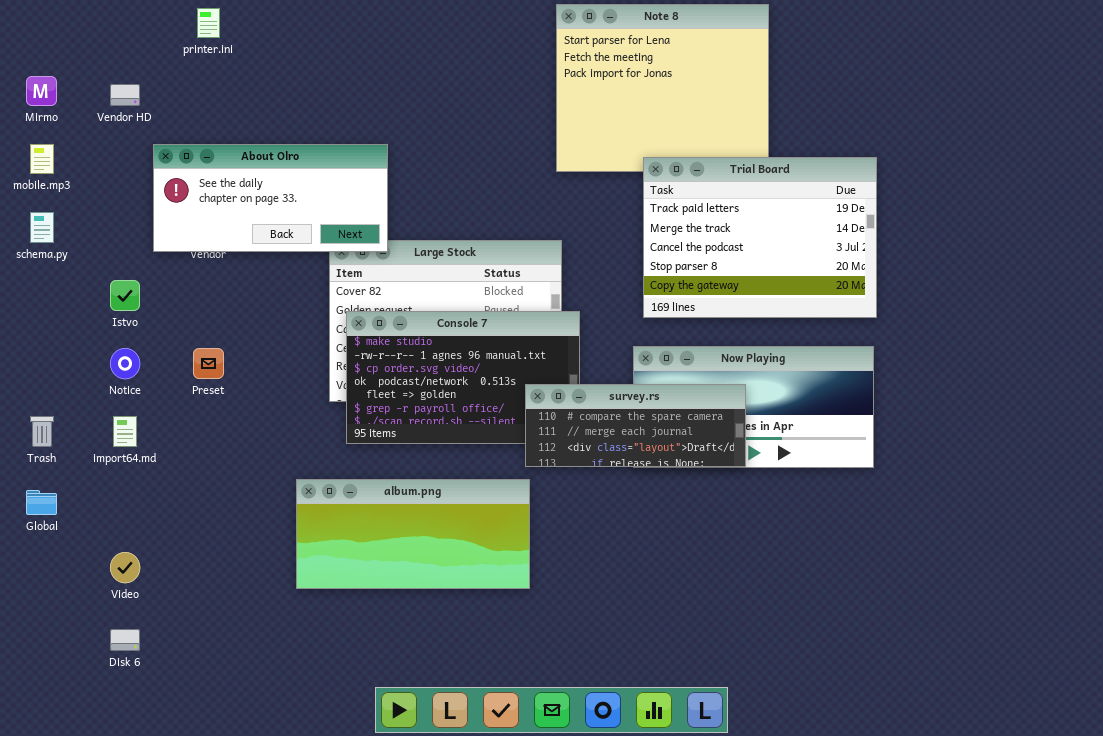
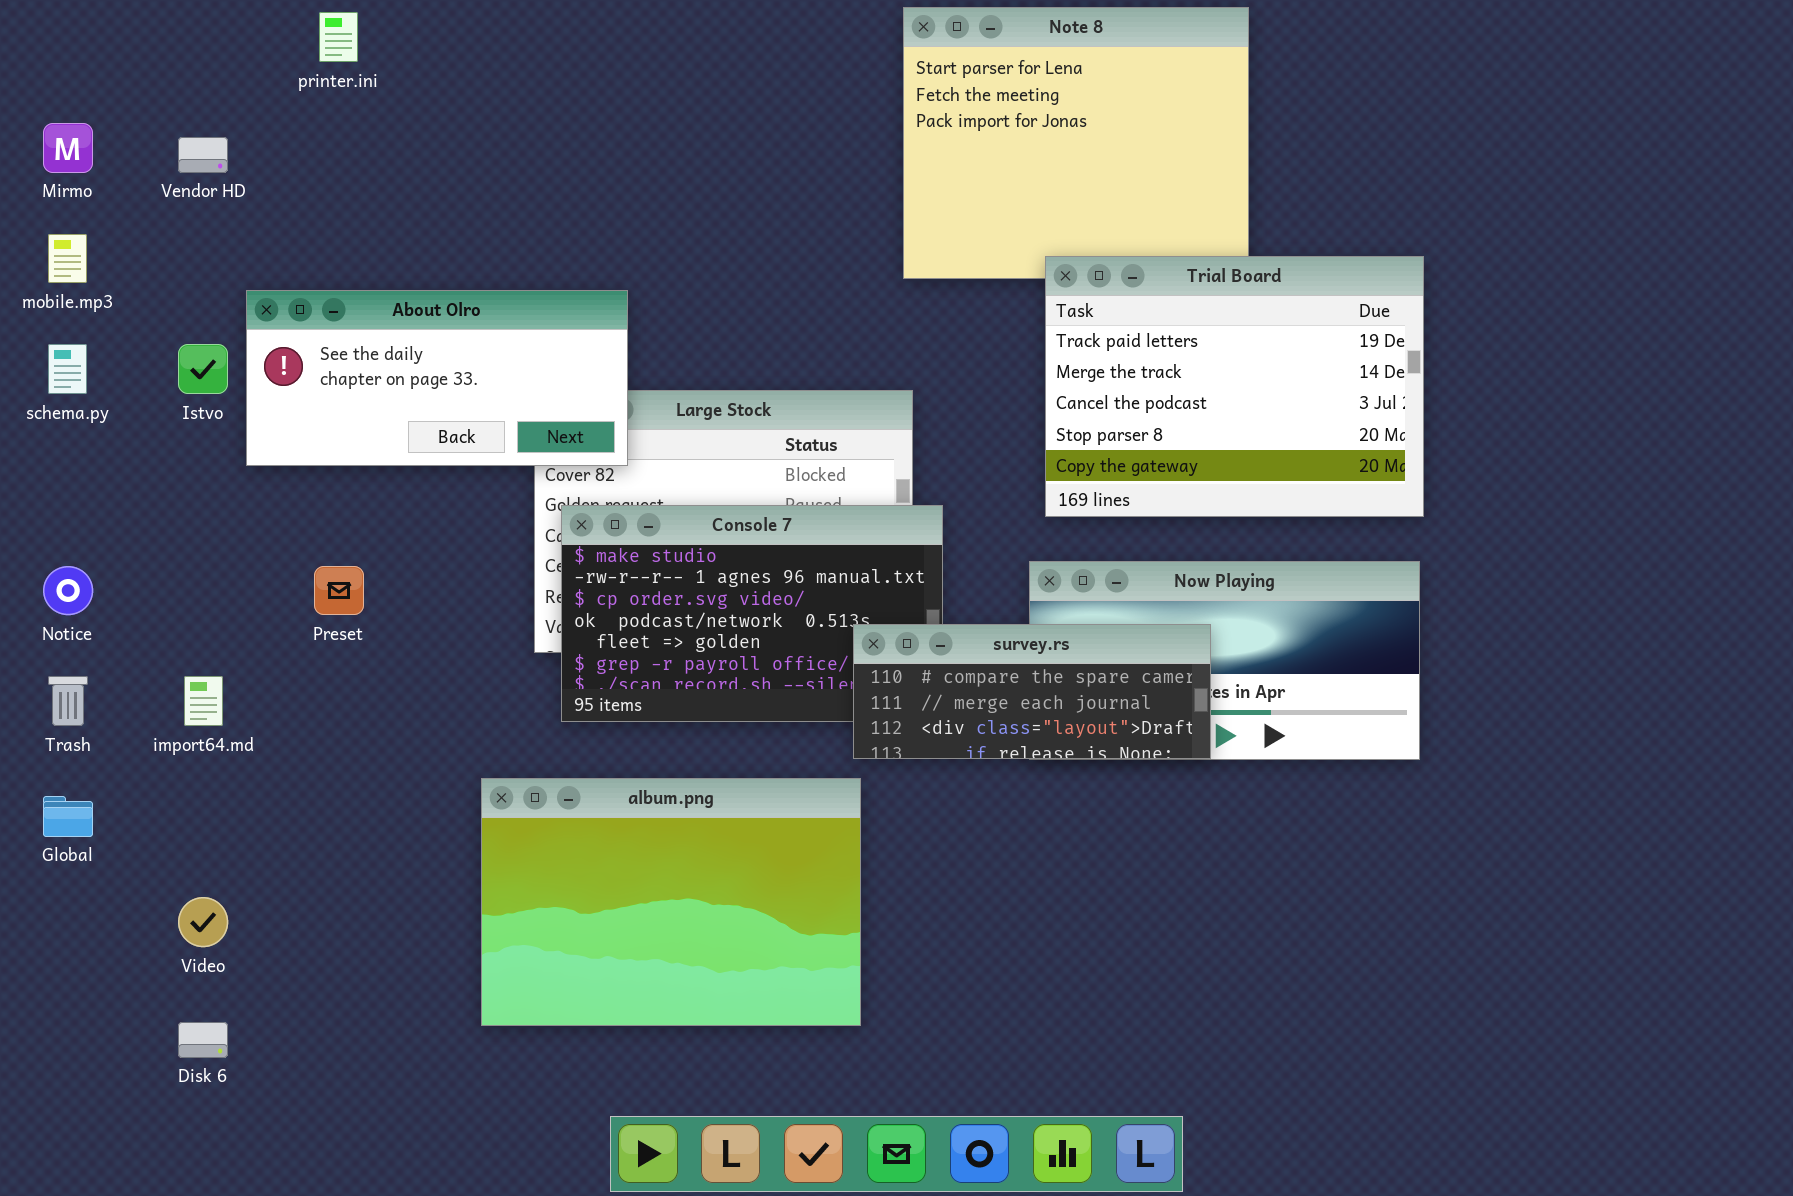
About Olro: [153,144,388,252] -> [246,290,628,466], moved
Istvo: [110,280,140,311] -> [178,344,228,394], moved
Notice: [110,348,140,379] -> [43,566,93,615], moved
album.png: [296,479,530,589] -> [481,778,861,1026], resized

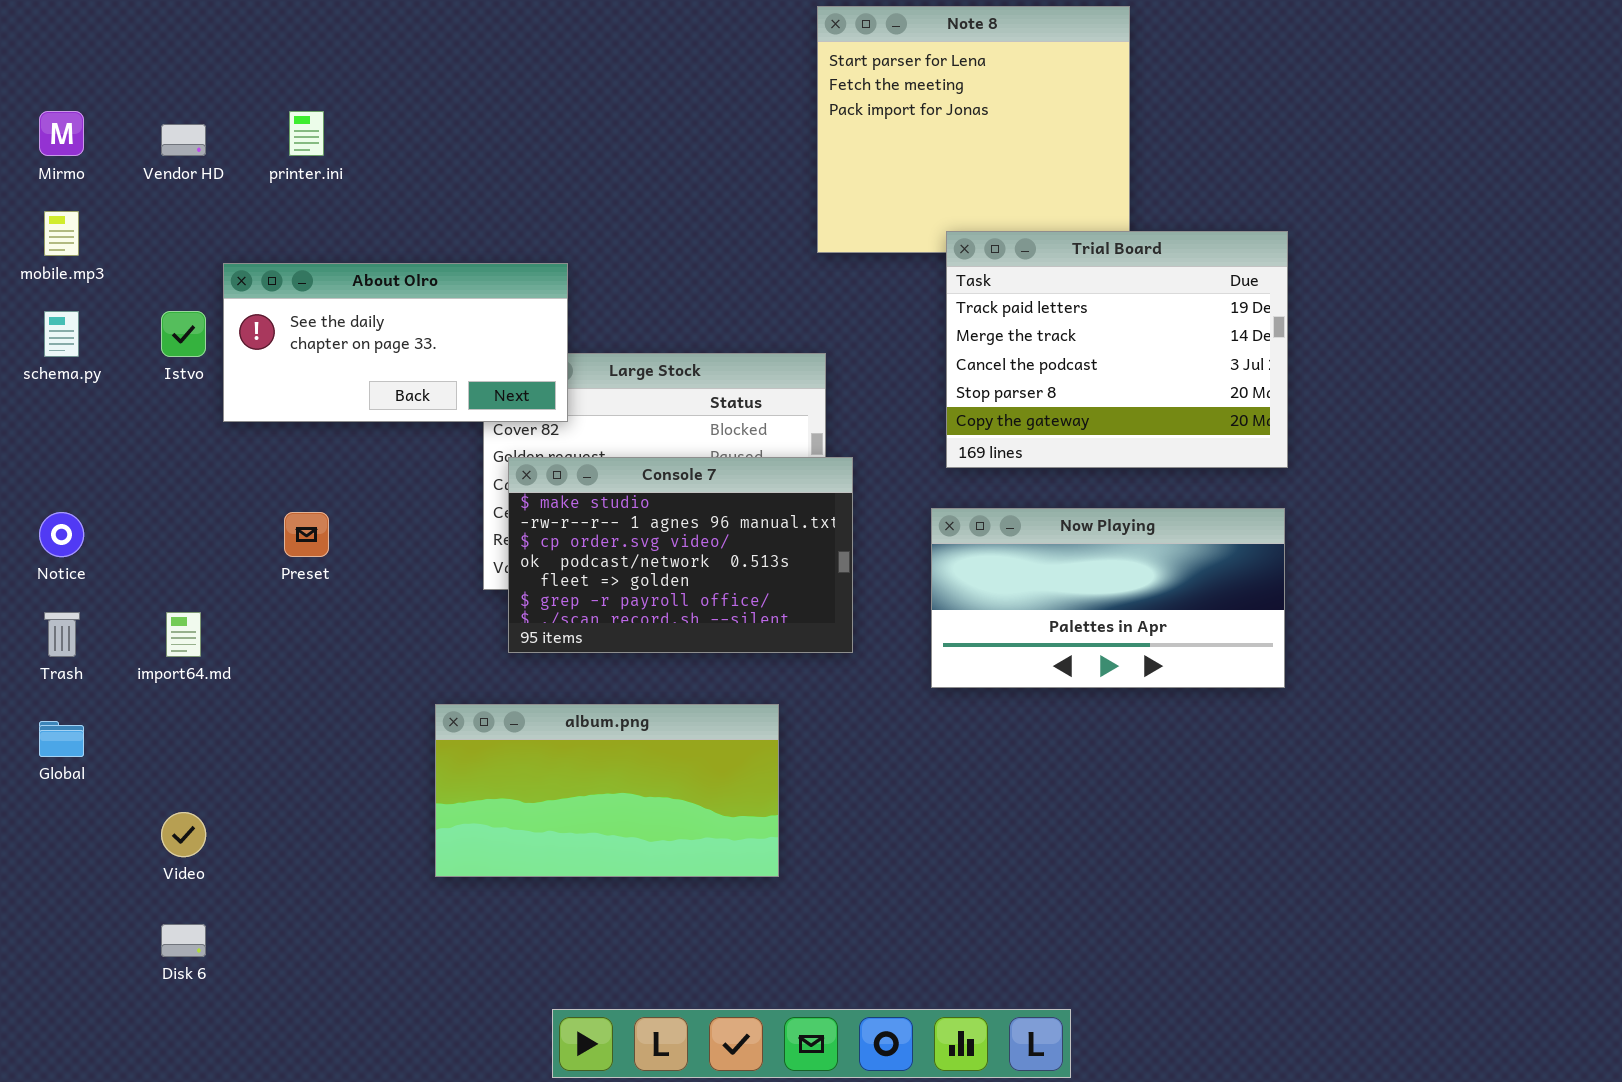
printer.ini: [319,12,358,62] -> [289,111,324,156], moved
survey.rs: [853,624,1211,759] -> none, closed
album.png: [481,778,861,1026] -> [435,704,779,877], resized

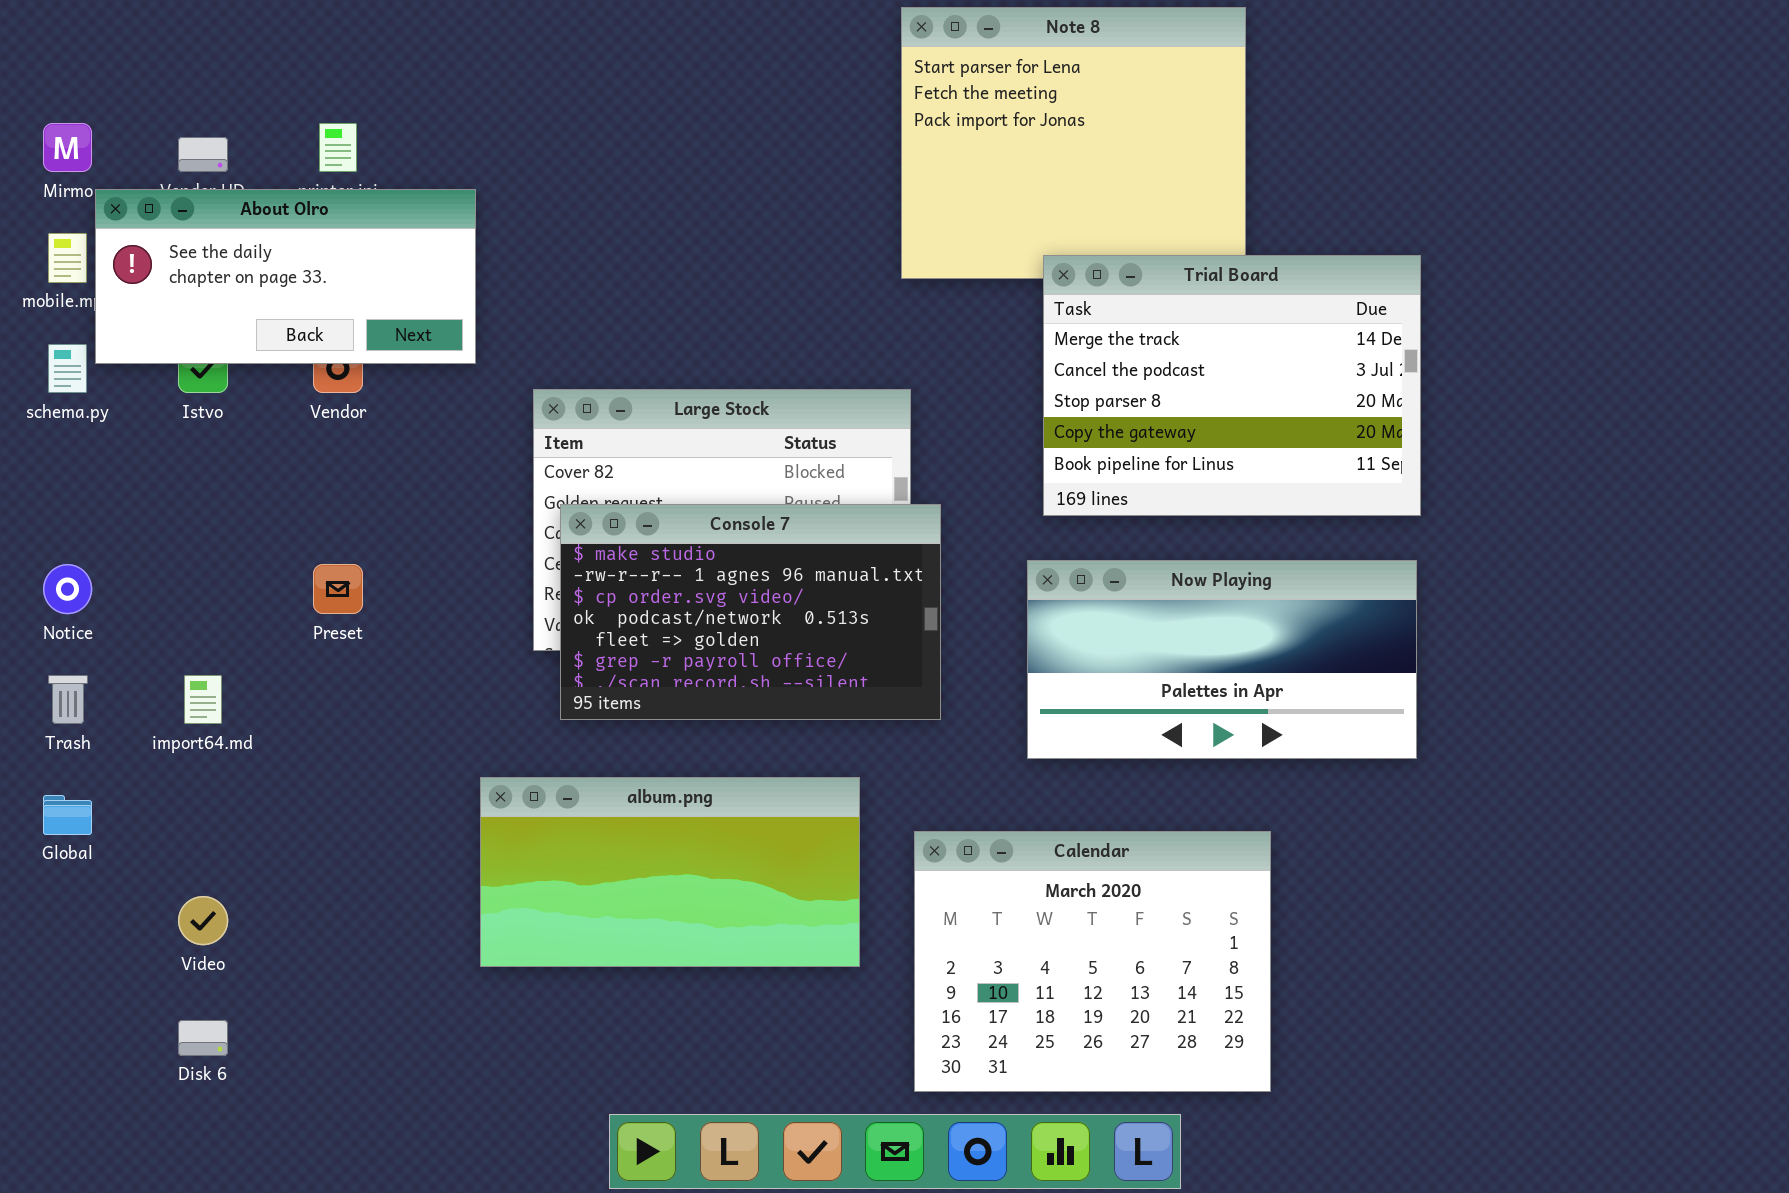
Trial Board: [946,231,1288,468] -> [1043,255,1421,516], scrolled down 1 row
About Olro: [223,263,568,422] -> [95,189,476,364], moved
Calendar: none -> [914,831,1271,1092], opened

